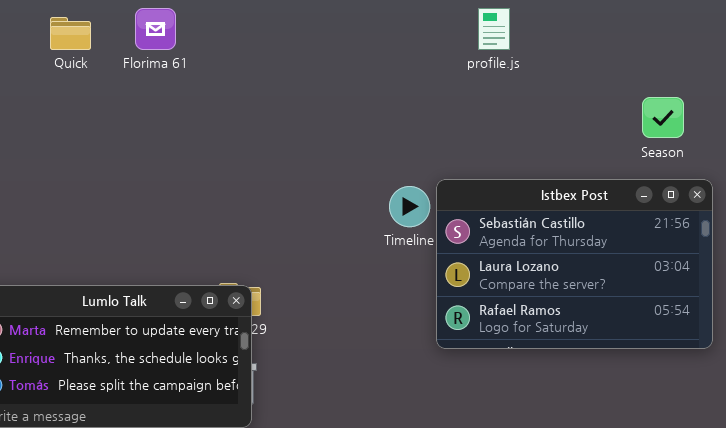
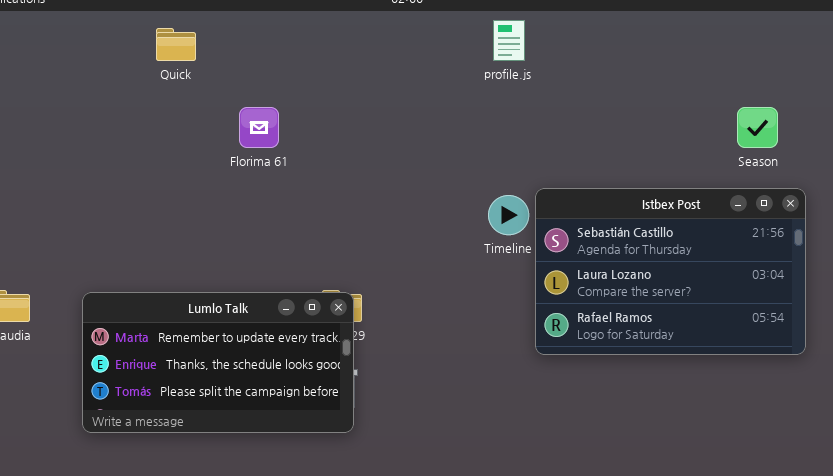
Florima 61: [135,8,176,50] -> [239,107,279,148], moved
profile.js: [478,8,510,50] -> [493,20,525,61], moved

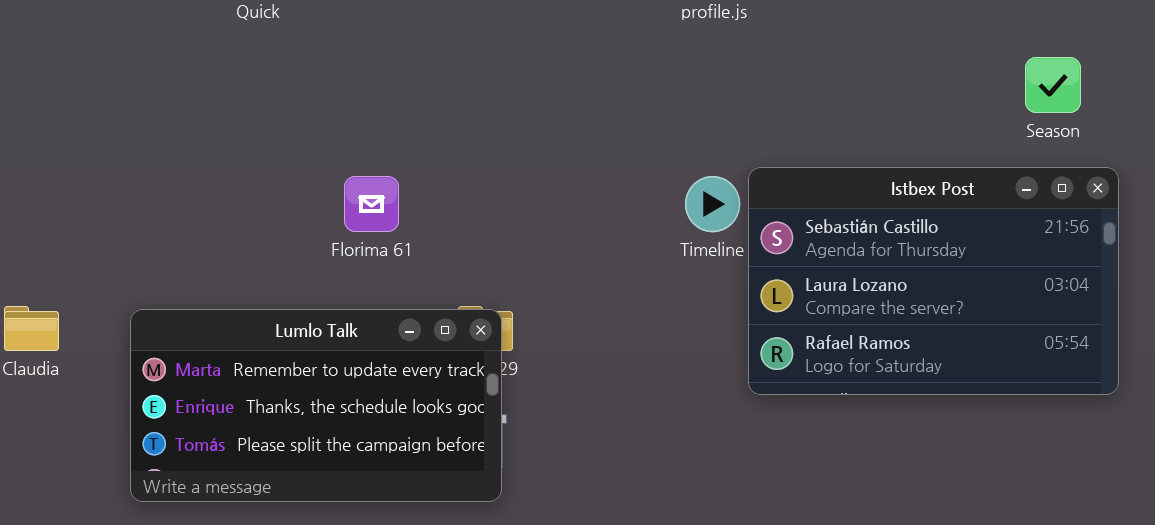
Florima 61: [239,107,279,148] -> [344,176,399,232], moved

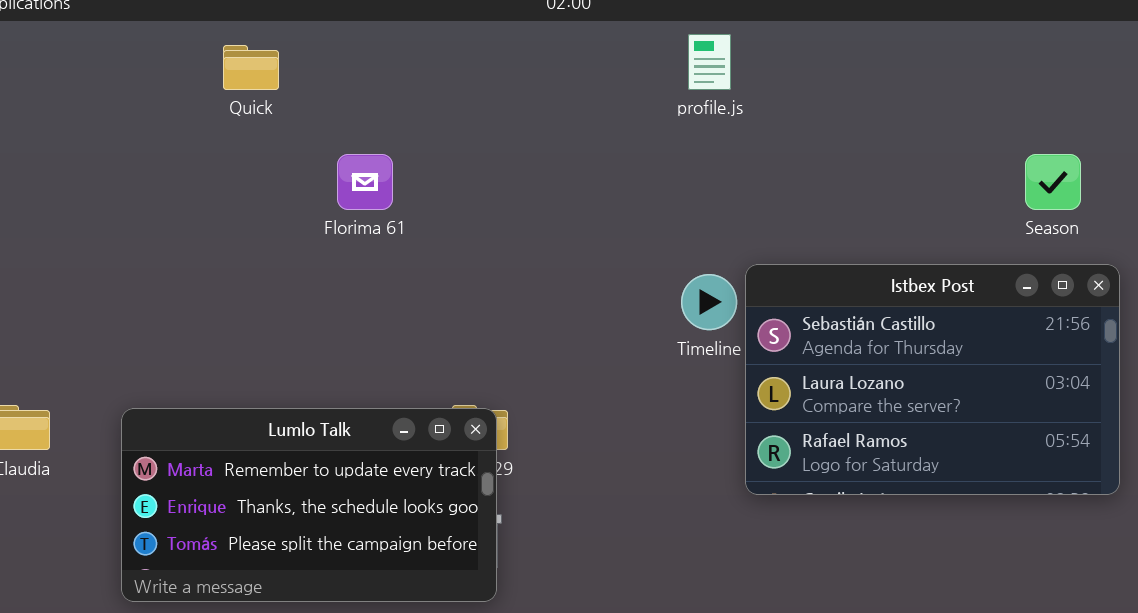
Florima 61: [344,176,399,232] -> [337,154,393,210], moved

